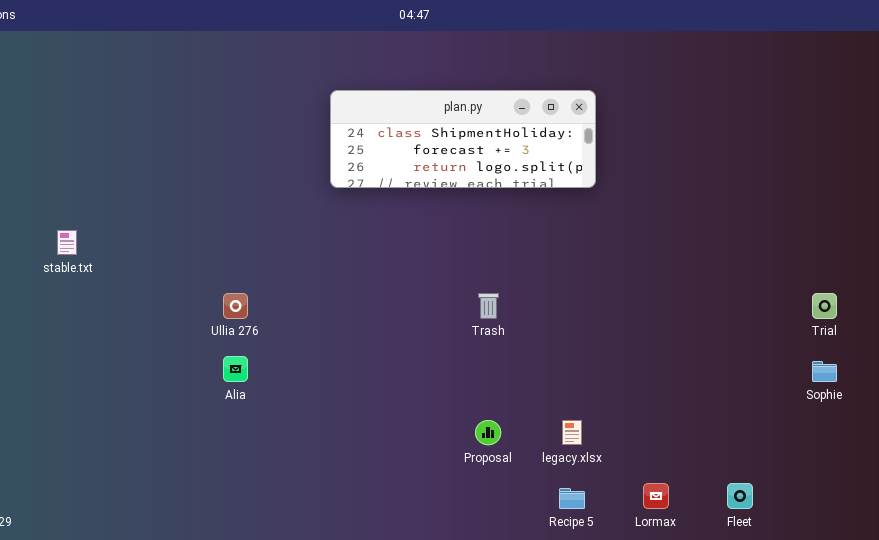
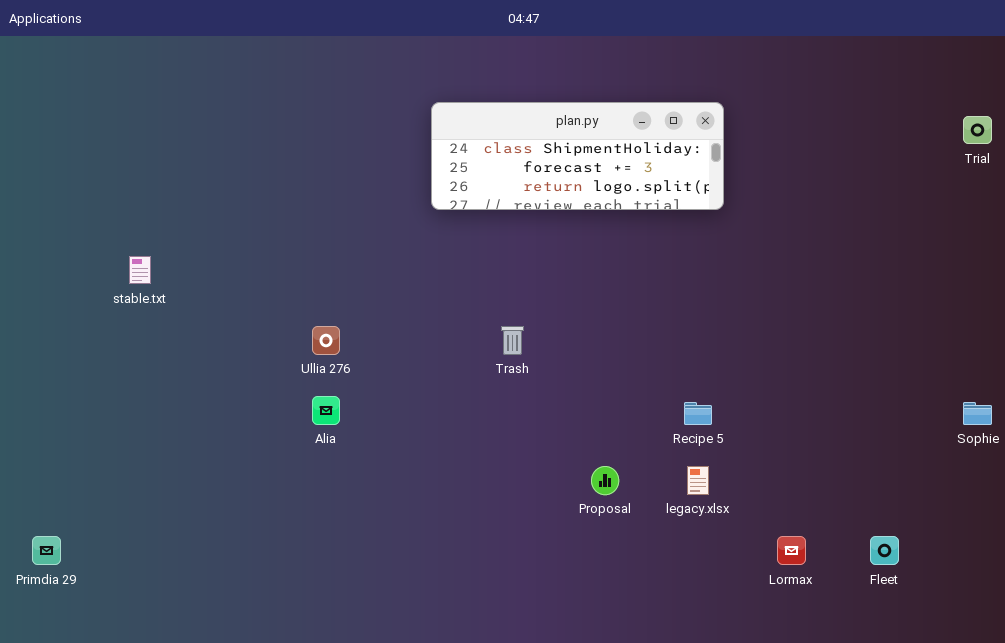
Trash: [478,293,499,319] -> [501,326,524,355], moved
Trial: [812,293,837,319] -> [963,116,992,144], moved
Recipe 5: [559,488,585,509] -> [684,402,712,425], moved

